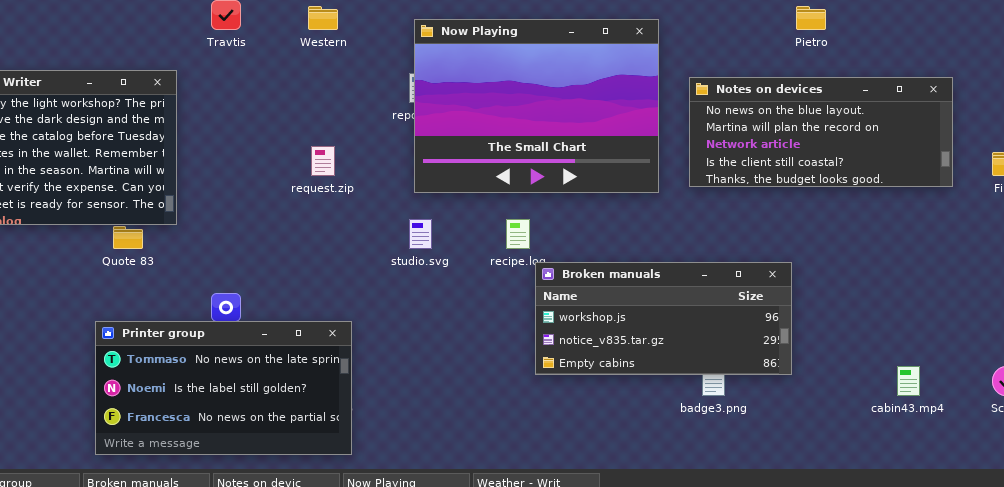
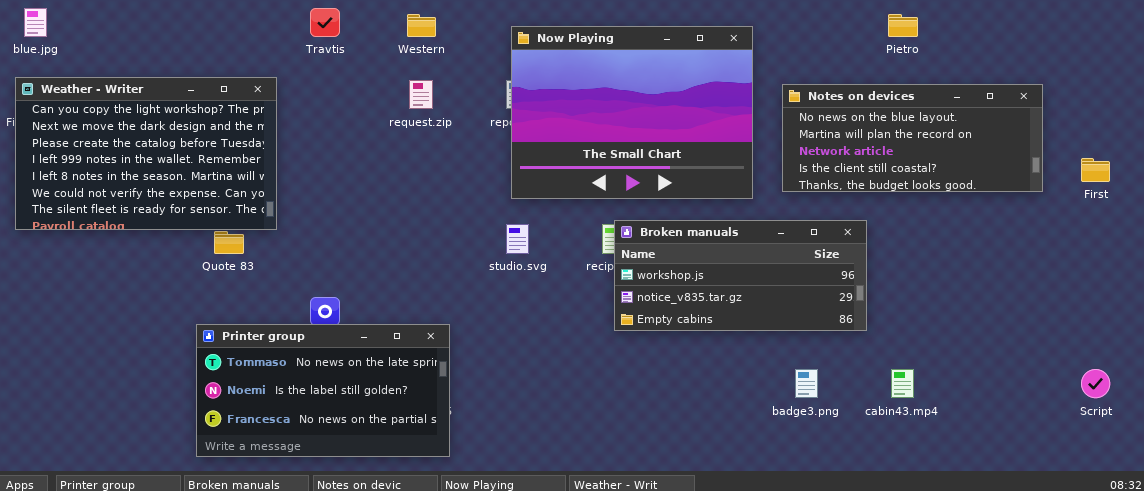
request.zip: [311,146,335,176] -> [409,80,433,109], moved
Broken manuals: [535,262,792,375] -> [614,220,867,331], moved
cabin43.mp4: [897,366,920,396] -> [891,369,914,398], moved

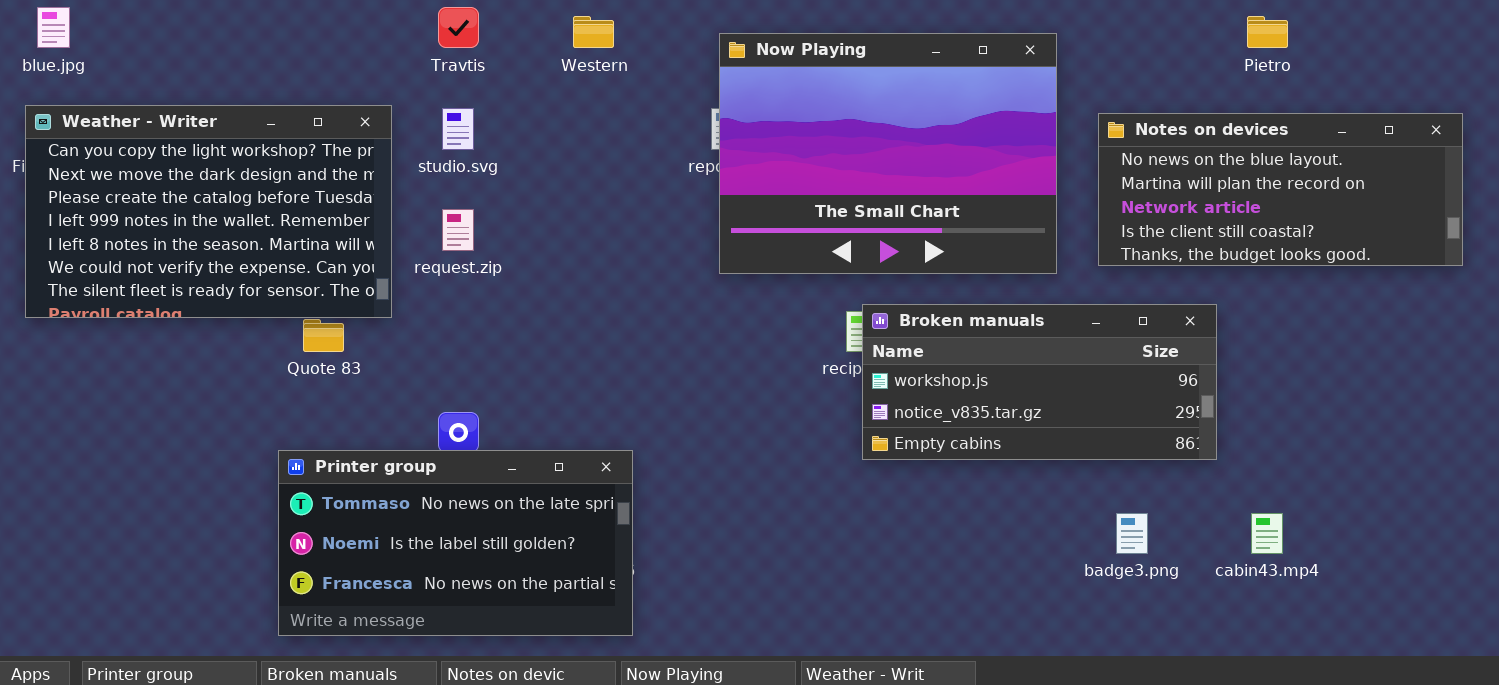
request.zip: [409,80,433,109] -> [442,209,474,251], moved
studio.svg: [506,224,529,254] -> [442,108,474,150], moved

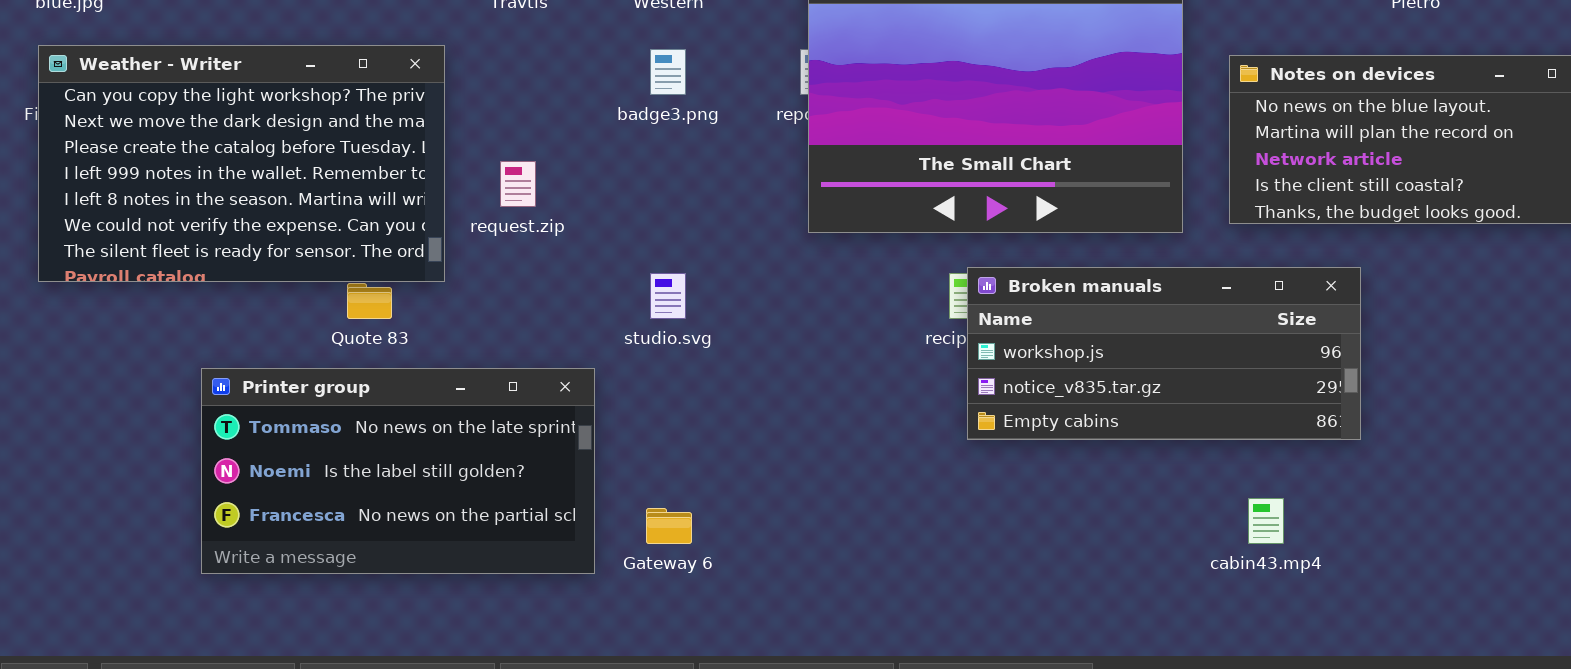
studio.svg: [442,108,474,150] -> [650,273,686,319], moved
Printer group: [278,450,633,636] -> [201,368,595,574], moved
badge3.png: [1116,513,1148,554] -> [650,49,686,95], moved
cabin43.mp4: [1251,513,1283,554] -> [1248,498,1284,544], moved

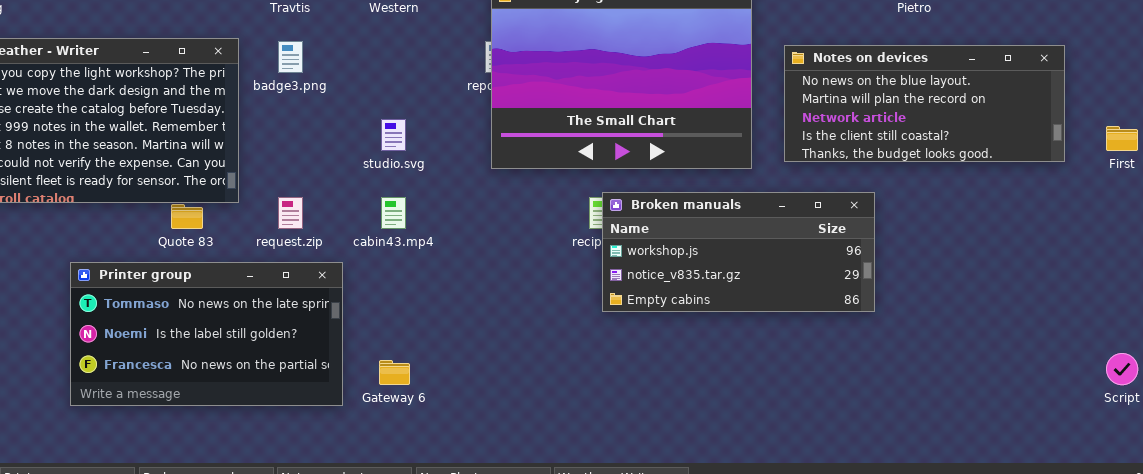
badge3.png: [650,49,686,95] -> [278,41,303,73], moved
request.zip: [500,161,536,207] -> [278,197,303,229], moved
studio.svg: [650,273,686,319] -> [381,119,406,151], moved
cabin43.mp4: [1248,498,1284,544] -> [381,197,406,229], moved

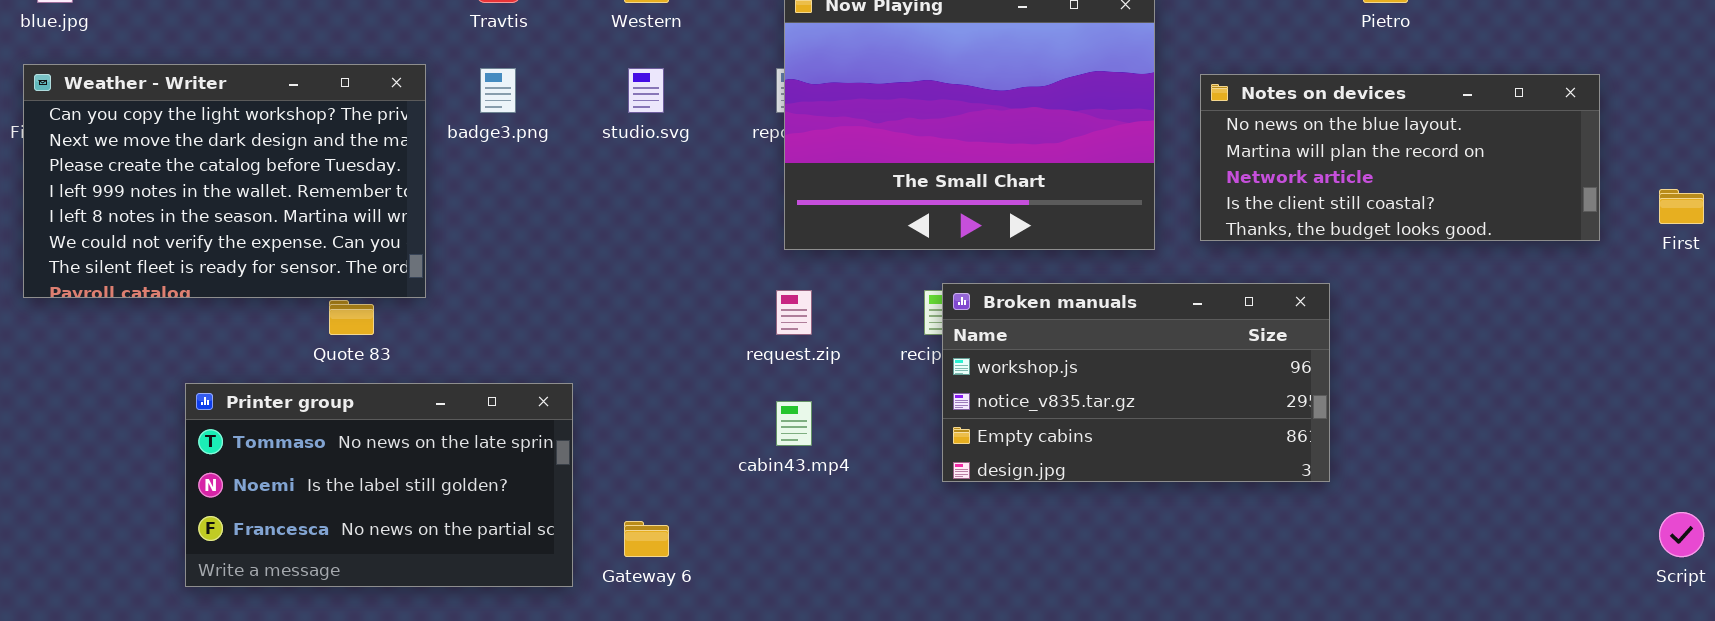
studio.svg: [381,119,406,151] -> [628,68,664,113], moved
Broken manuals: [602,192,875,312] -> [942,283,1330,482], resized
request.zip: [278,197,303,229] -> [776,290,812,335], moved
cabin43.mp4: [381,197,406,229] -> [776,401,812,446], moved

